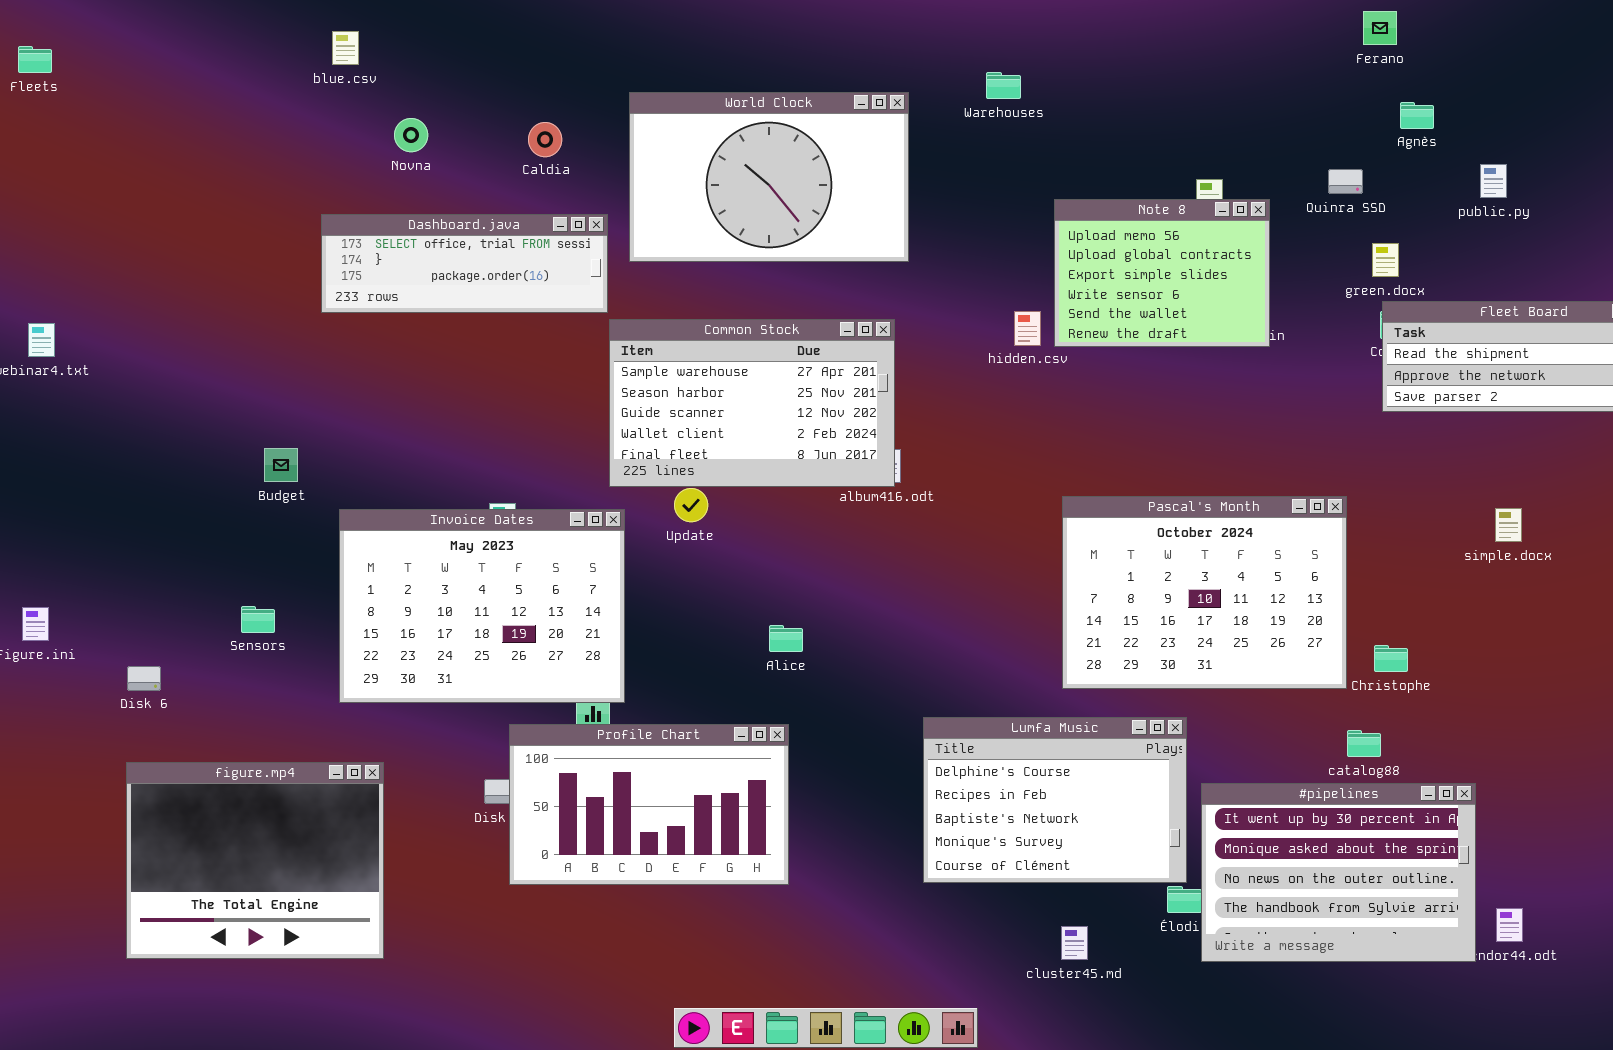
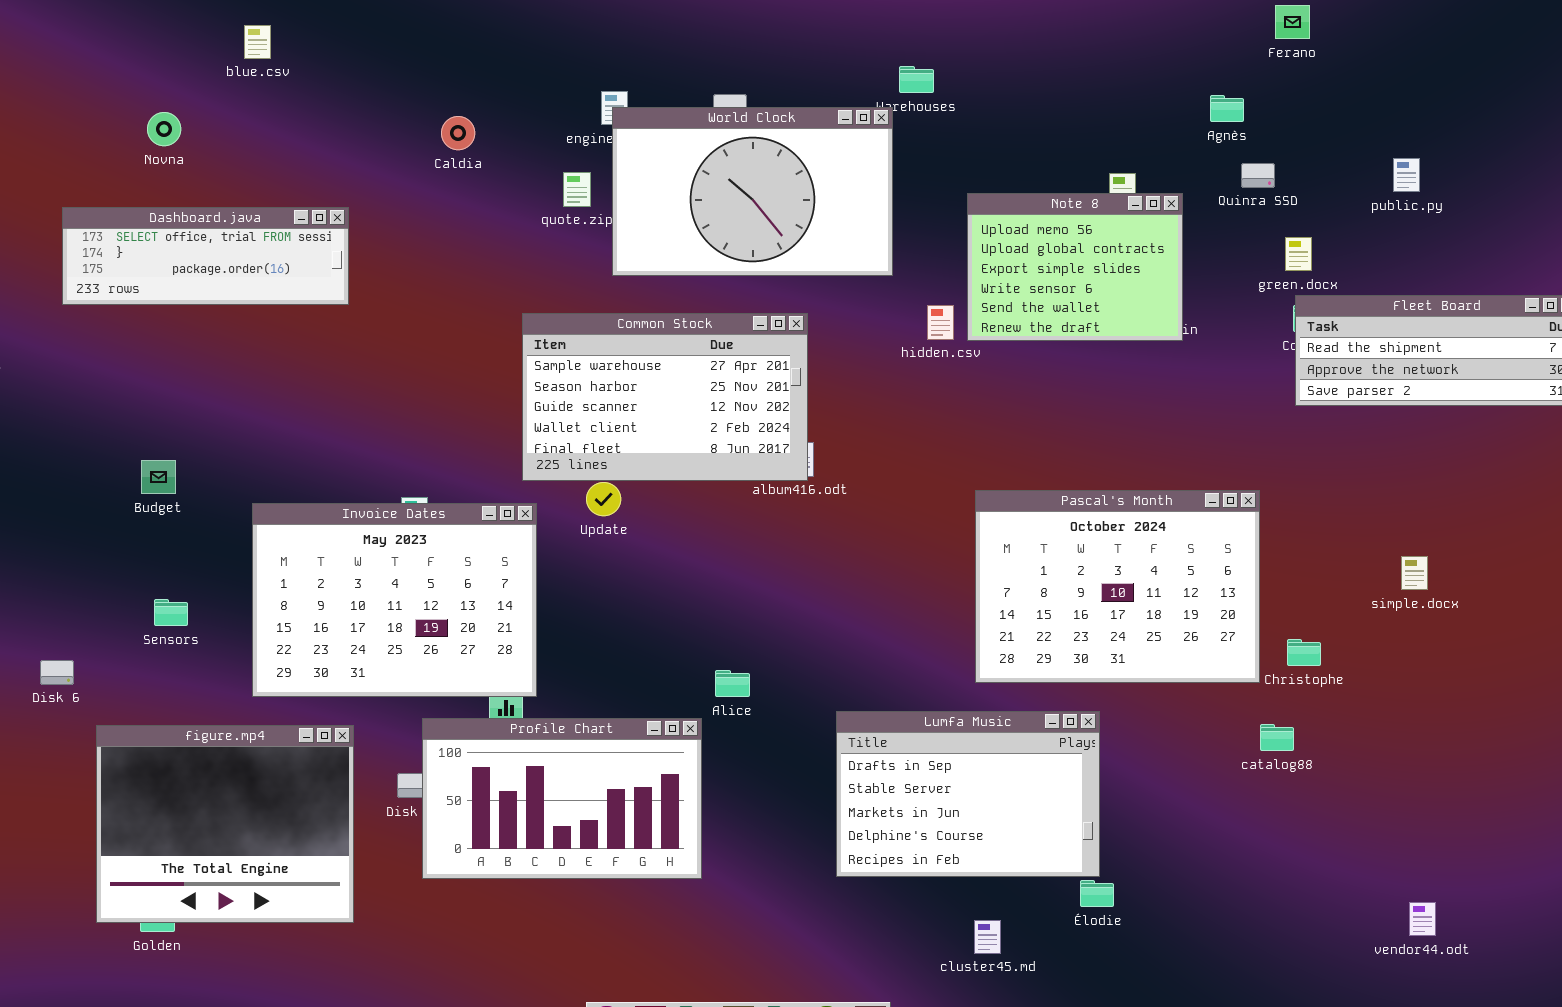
World Clock: [629,92,909,262] -> [612,107,893,276], moved
Agnès: [1400,102,1434,129] -> [1210,95,1244,122], moved
Novna: [394,118,428,152] -> [147,112,181,146], moved
Dashboard.java: [321,214,608,313] -> [62,207,349,305], moved
Budget: [264,448,298,482] -> [141,460,176,494], moved
simple.docx: [1495,508,1522,542] -> [1401,556,1428,590], moved
Alice: [769,625,803,652] -> [715,670,750,697], moved
Lumfa Music: [923,717,1187,883] -> [836,711,1100,877], scrolled up 3 rows
figure.mp4: [126,762,384,959] -> [96,725,354,923], moved
#pipelines: [1201,783,1476,962] -> none, closed

